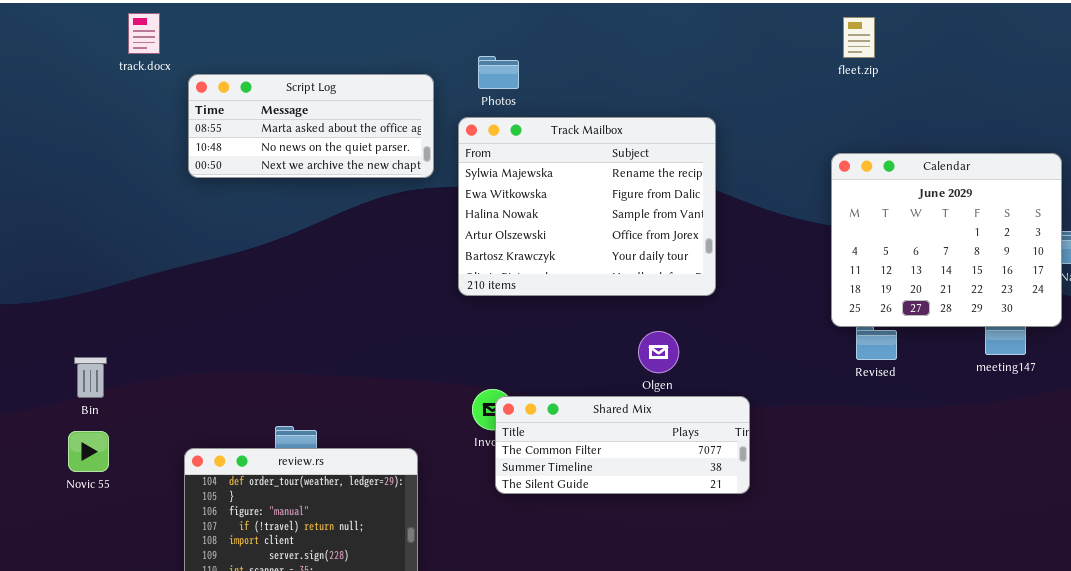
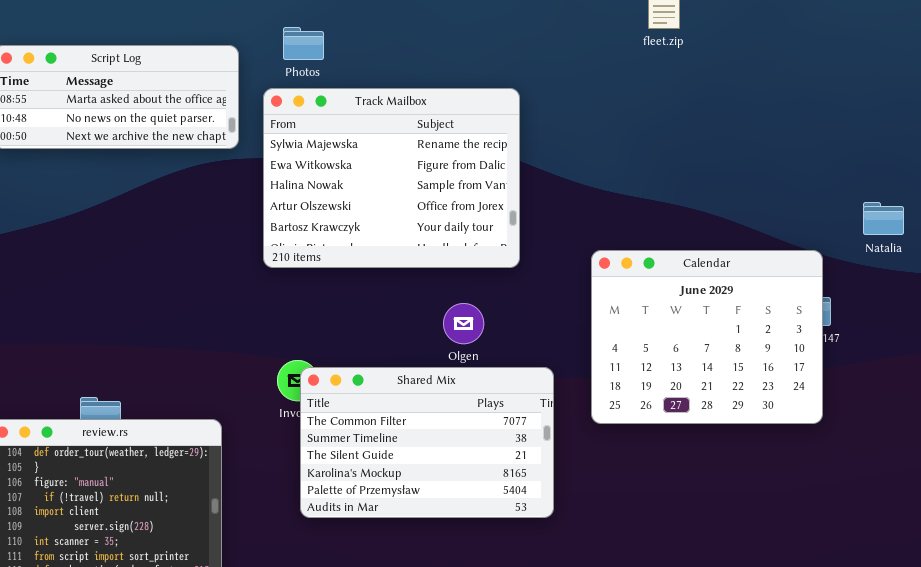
Calendar: [831,153,1062,327] -> [591,250,823,424], moved
Shared Mix: [495,396,750,494] -> [300,367,554,518], resized

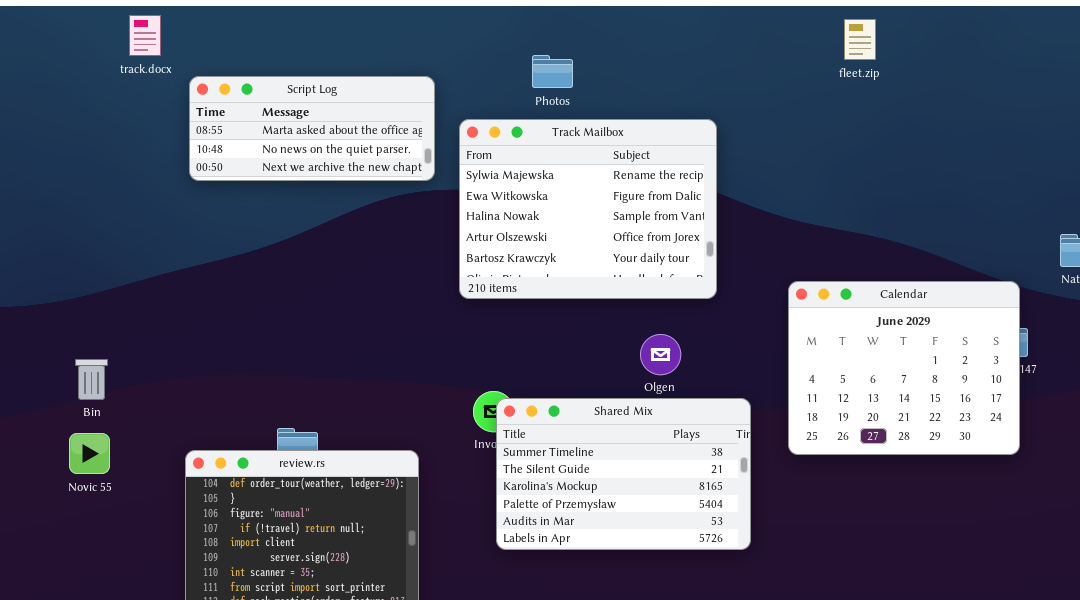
Photos: [283,27,324,60] -> [532,55,573,88], moved
Shared Mix: [300,367,554,518] -> [496,398,751,550], scrolled down 1 row

